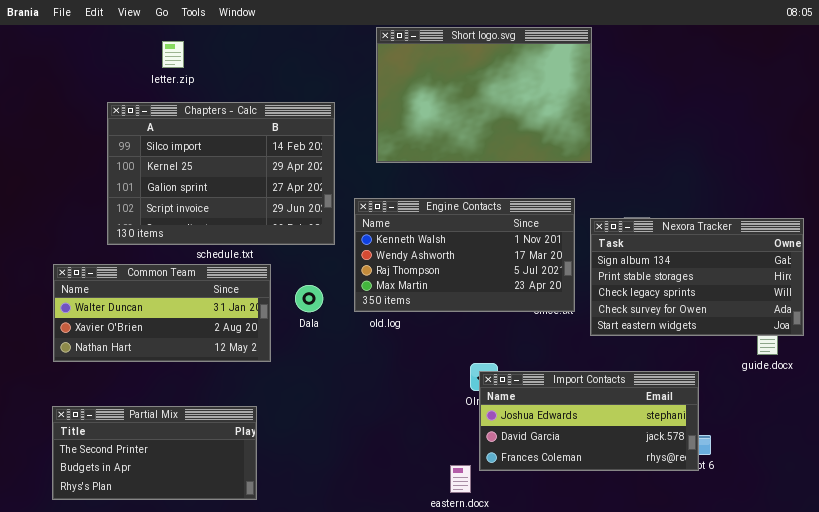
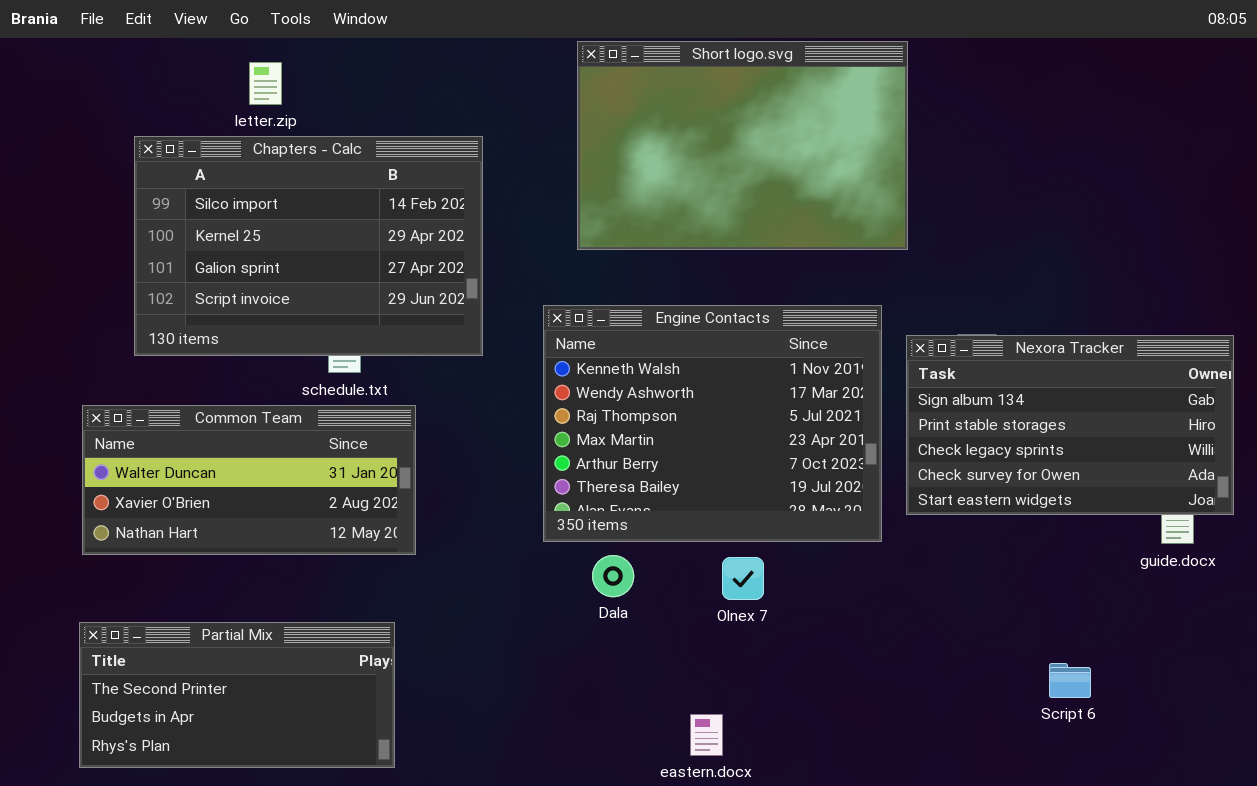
Chapters - Calc: [107,102,335,245] -> [134,136,483,356], moved
Engine Contacts: [354,198,575,312] -> [543,305,882,542], resized
Dala: [295,285,323,312] -> [592,555,634,597], moved
Import Contacts: [479,371,699,471] -> none, closed

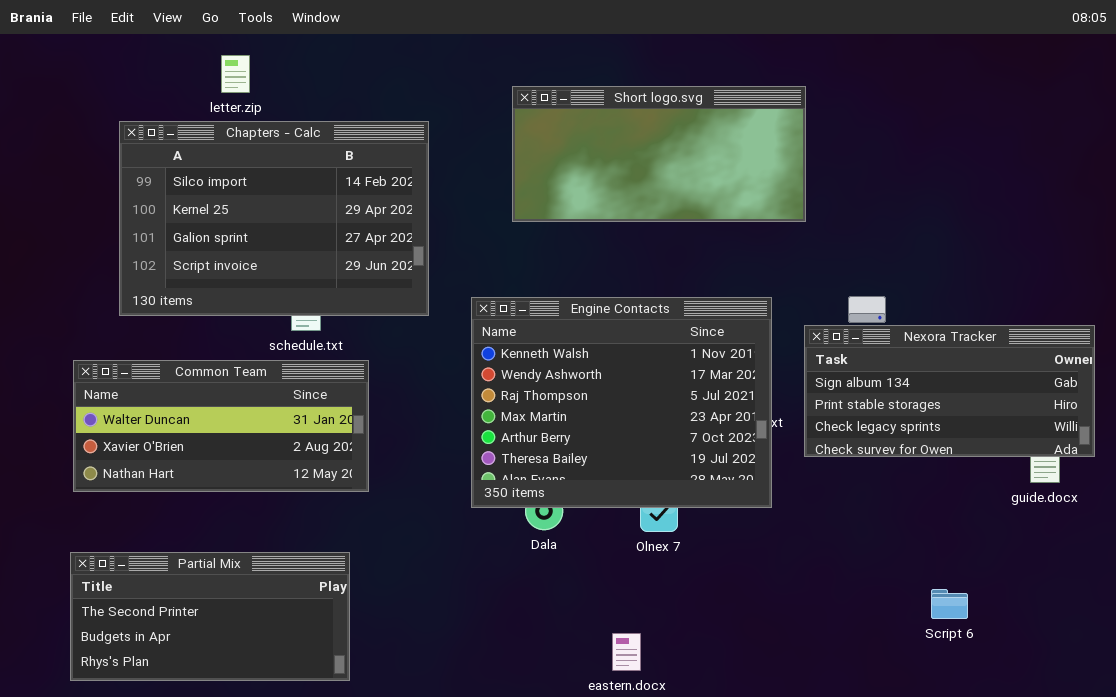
Short logo.svg: [577,41,908,250] -> [512,86,806,222], resized
Engine Contacts: [543,305,882,542] -> [471,297,772,508], moved
Nexora Tracker: [906,335,1234,515] -> [804,325,1095,457], resized

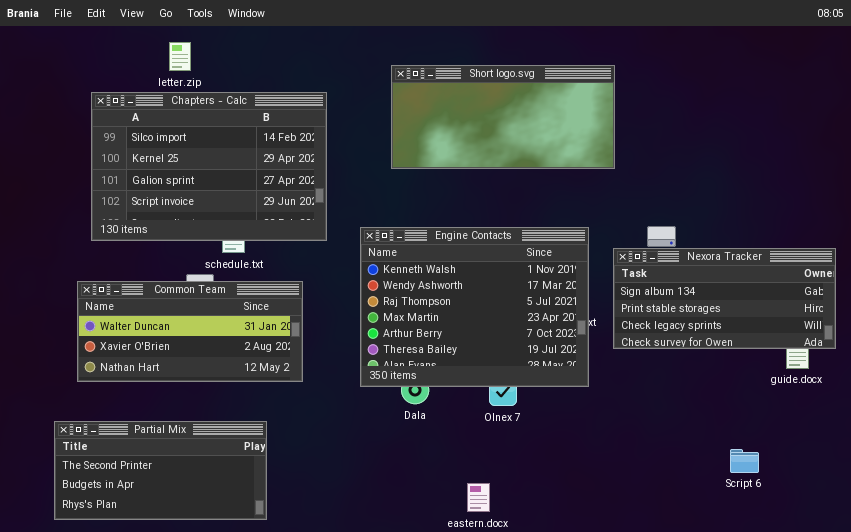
Common Team: [73,360,369,492] -> [77,281,303,382], moved
Script 6: [931,589,968,619] -> [730,449,759,473], moved

